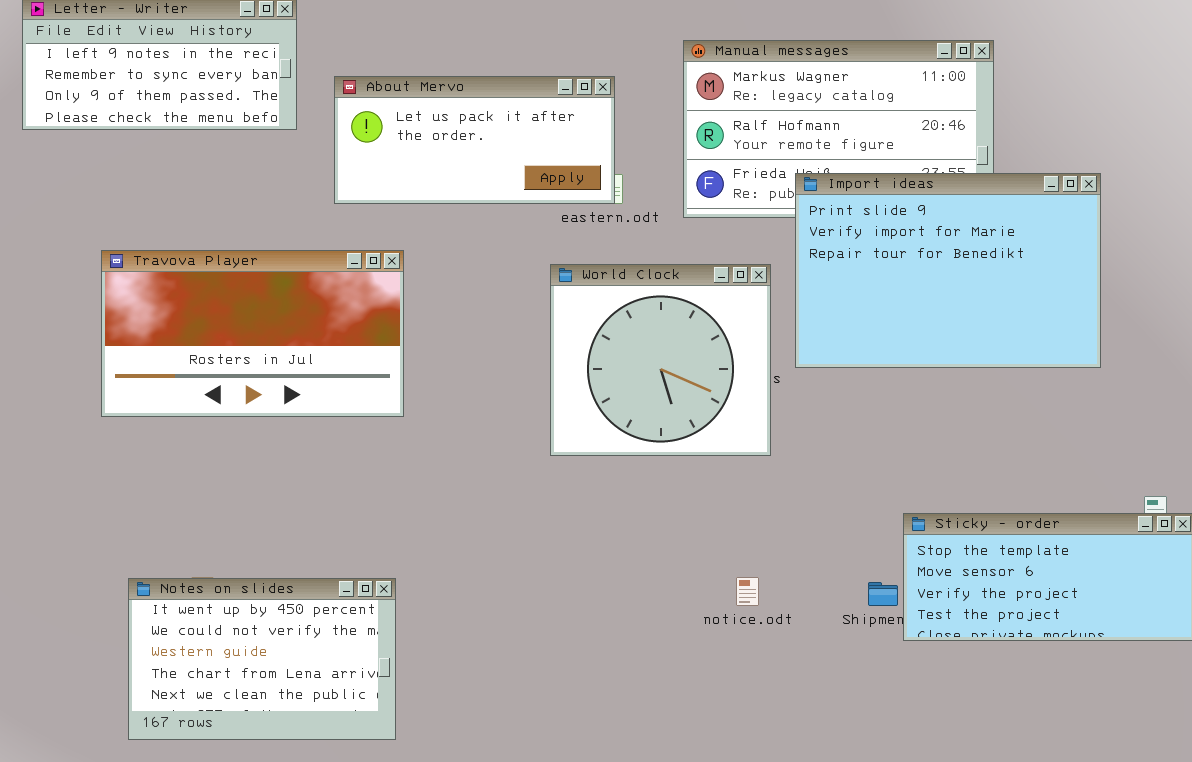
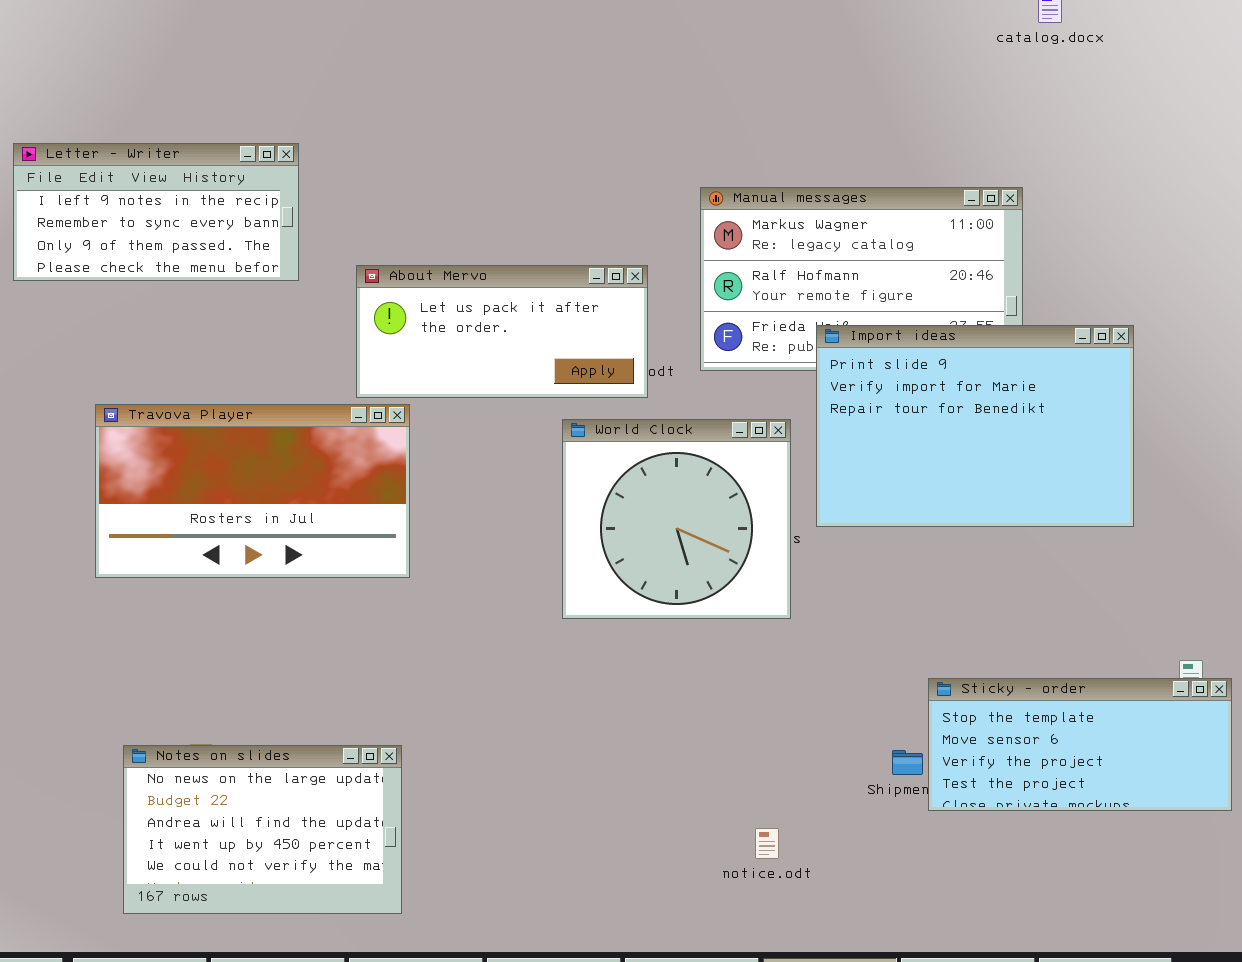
About Mervo: [334,76,615,204] -> [356,265,648,398], moved
notice.odt: [736,577,759,606] -> [755,828,779,859], moved
Notes on slides: [128,578,396,740] -> [123,745,402,914], scrolled up 3 rows

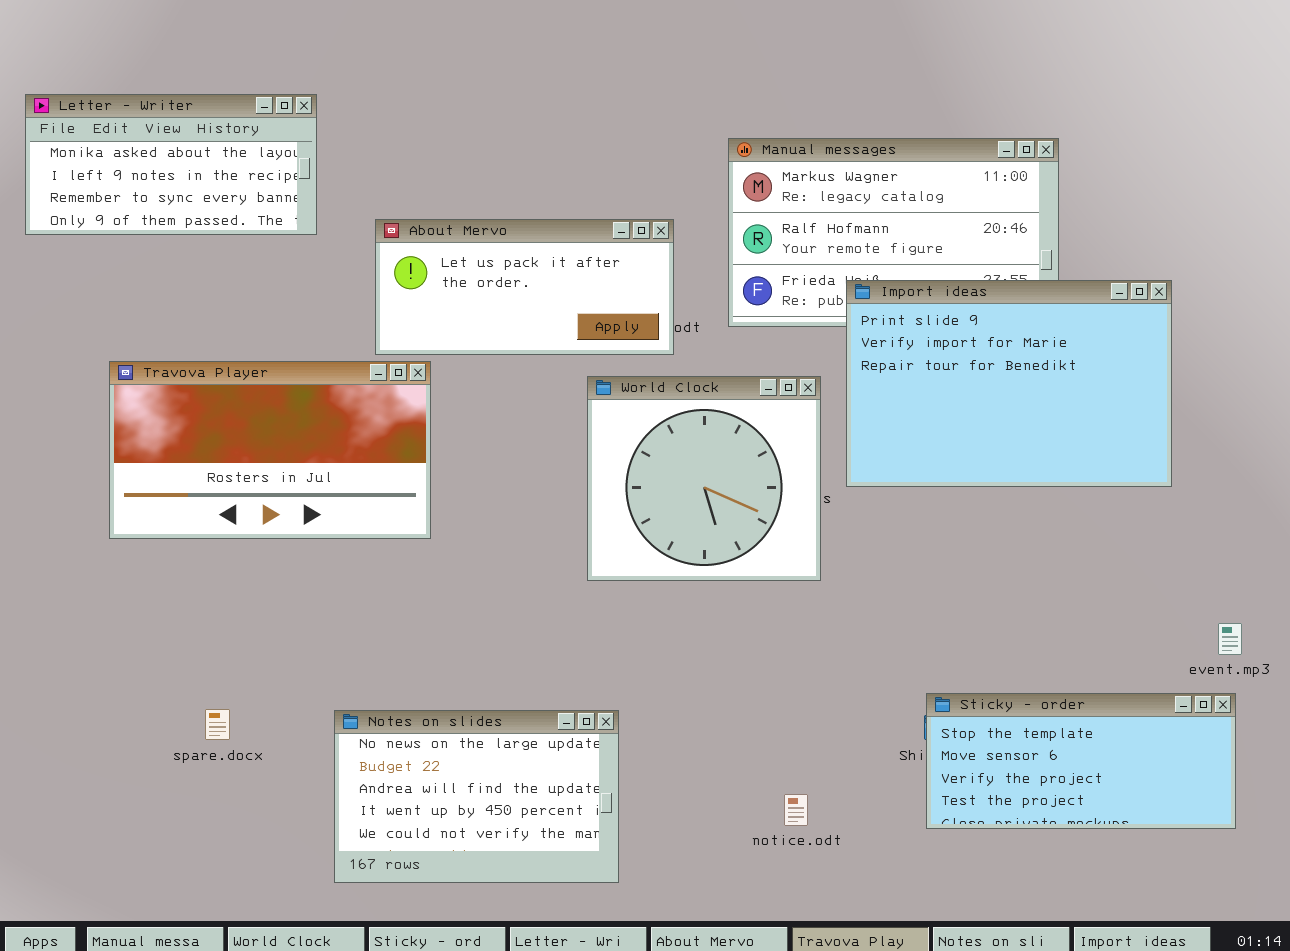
Letter - Writer: [13,143,299,281] -> [25,94,317,235], scrolled up 1 row
Sticky - order: [928,678,1232,811] -> [926,693,1236,829], moved
Notes on slides: [123,745,402,914] -> [334,710,619,883], moved

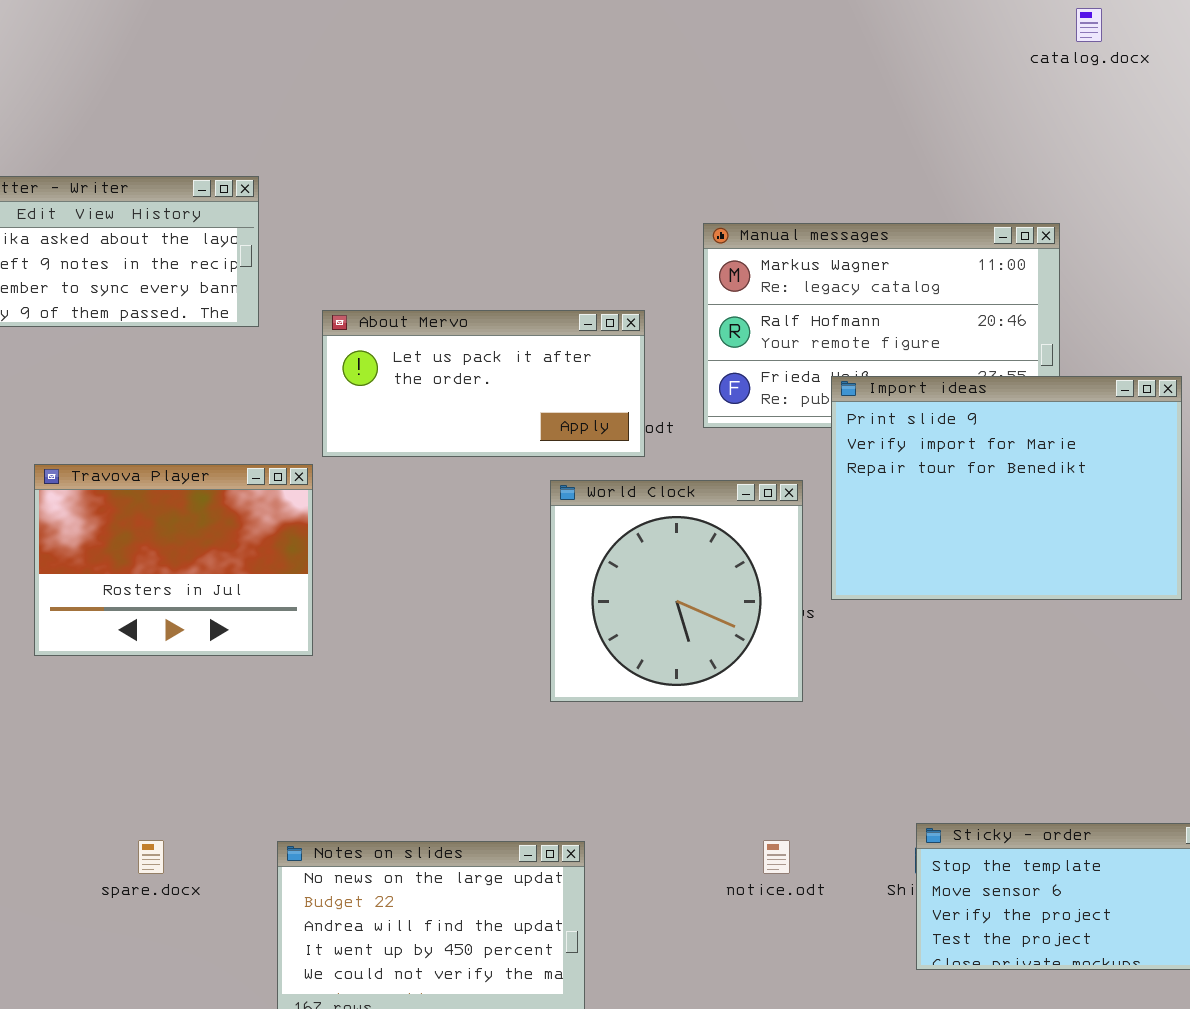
Travova Player: [109,361,431,539] -> [34,464,313,656], resized
notice.odt: [784,794,808,826] -> [763,840,790,874], moved

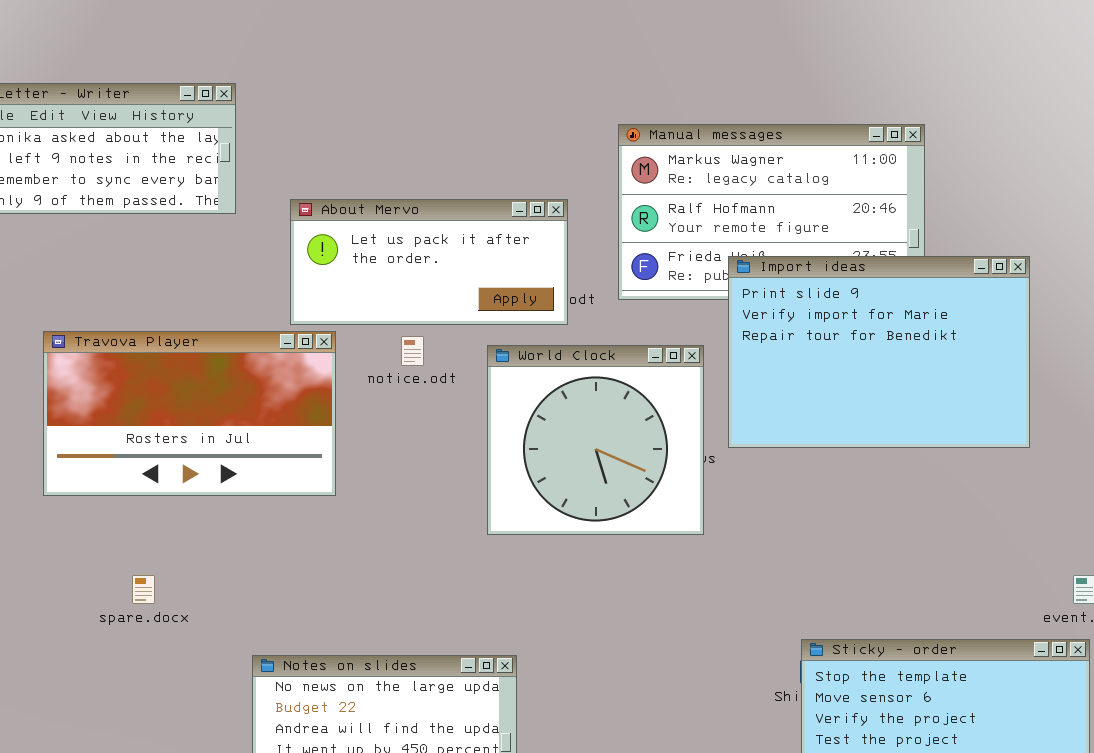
Travova Player: [34,464,313,656] -> [43,331,336,496], resized
spare.docx: [138,840,164,874] -> [132,575,155,604], moved
notice.odt: [763,840,790,874] -> [401,336,424,366], moved

